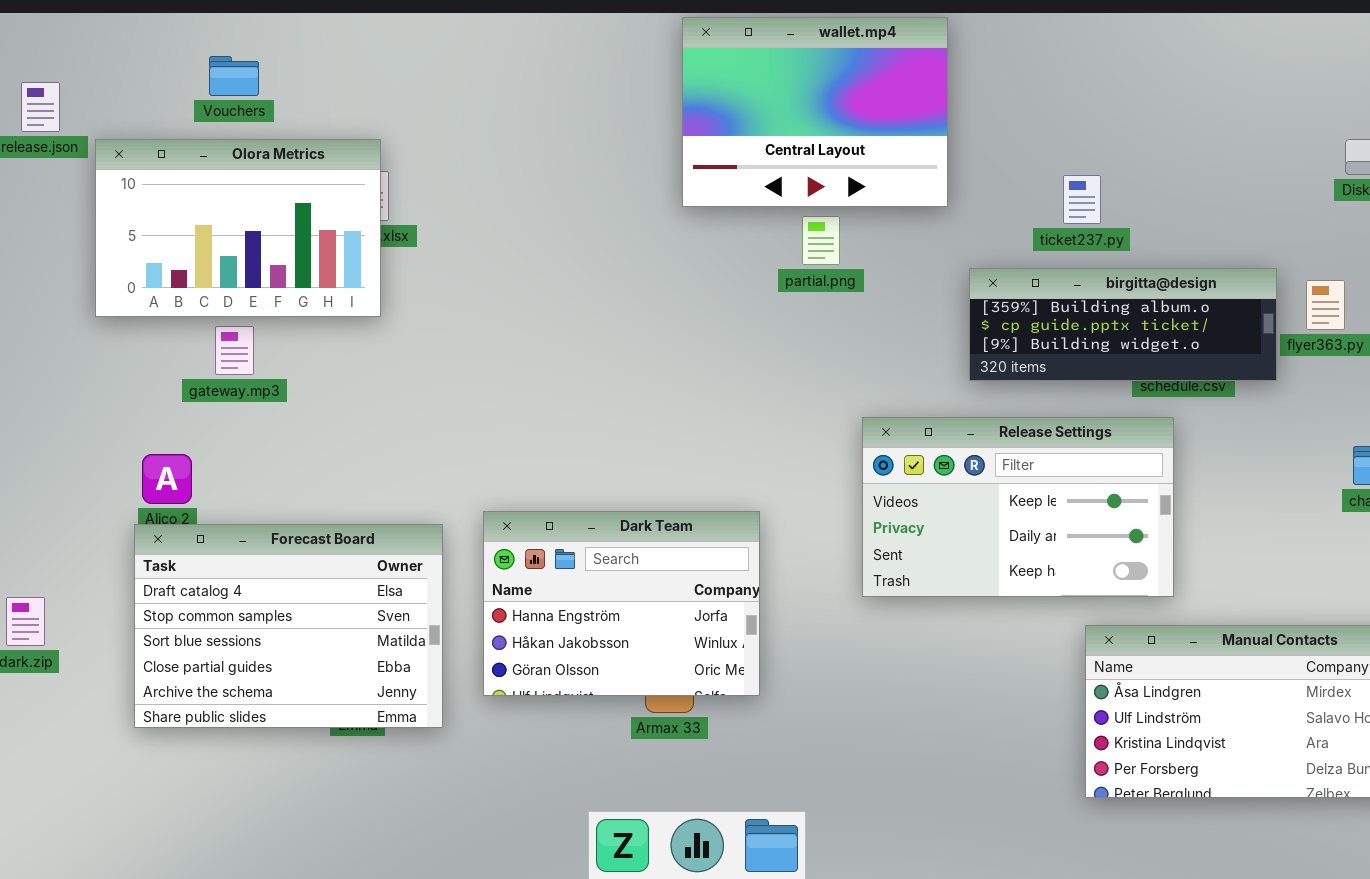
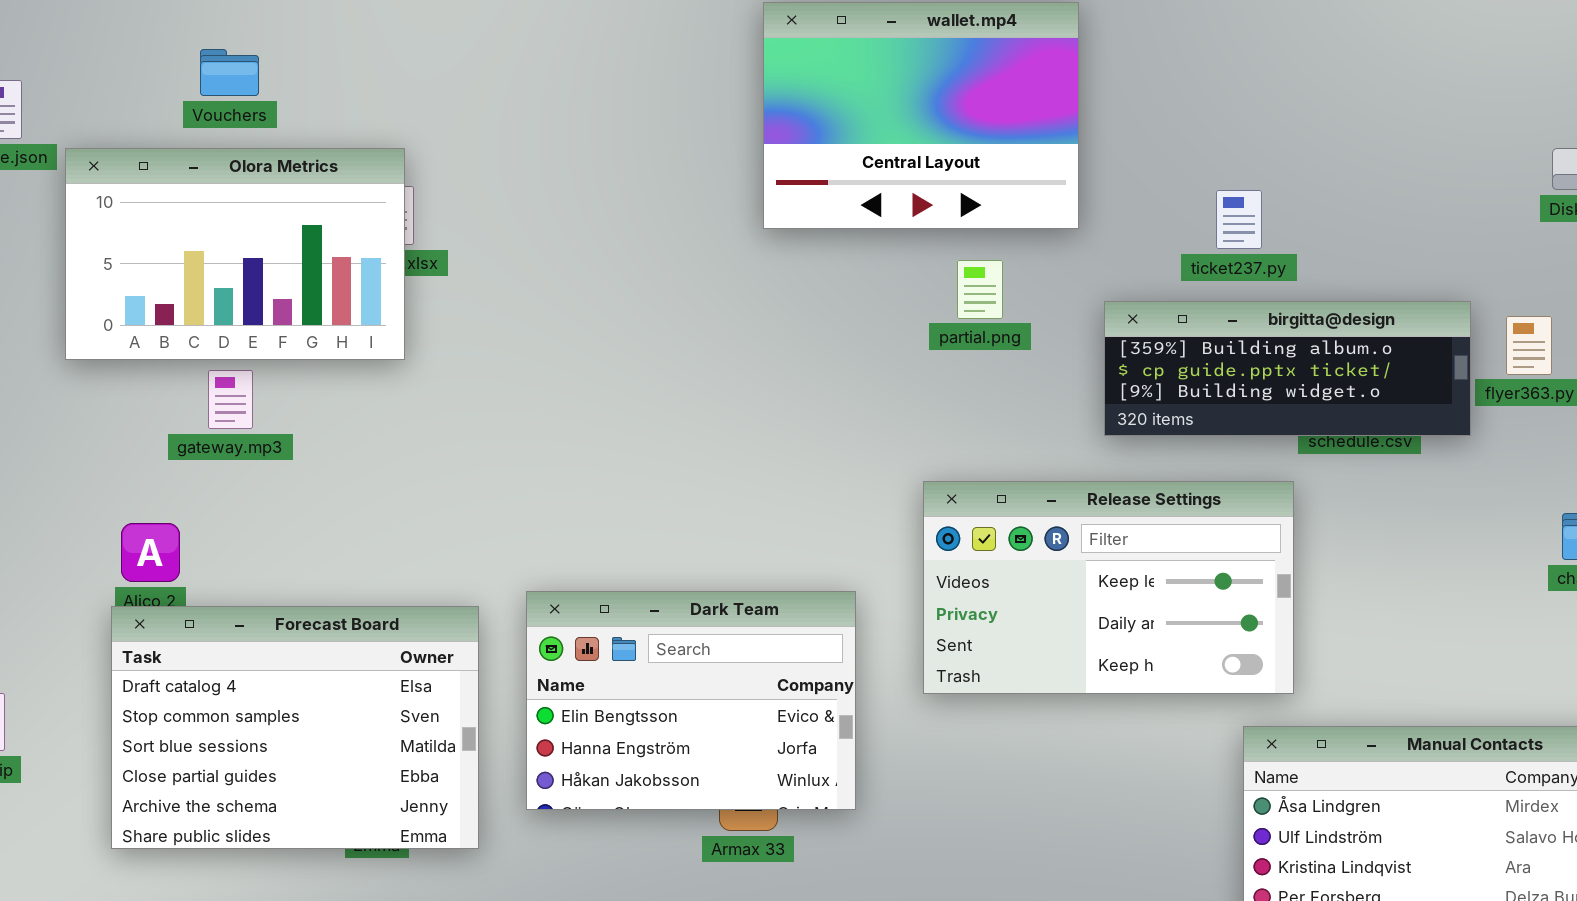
partial.png: [802,216,840,265] -> [957,260,1003,319], moved
Release Settings: [862,417,1174,597] -> [923,481,1294,694], moved
Dark Team: [483,511,760,696] -> [526,591,856,810], scrolled up 1 row

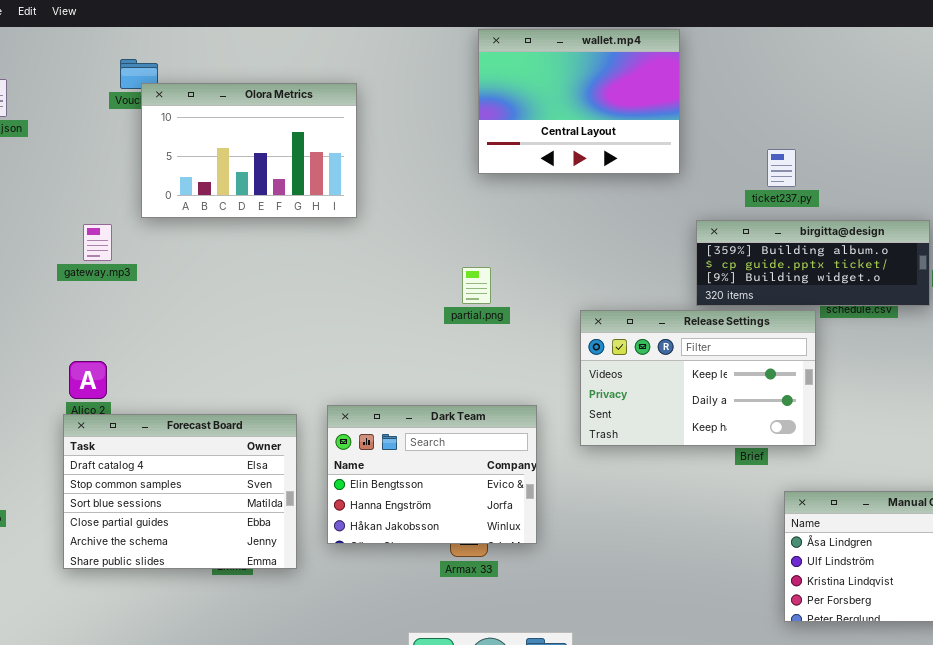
Olora Metrics: [65,148,405,360] -> [141,83,357,218], moved
partial.png: [957,260,1003,319] -> [462,267,491,304], moved
gateway.mp3: [208,370,253,429] -> [83,224,112,261], moved
Release Settings: [923,481,1294,694] -> [580,310,816,446], moved

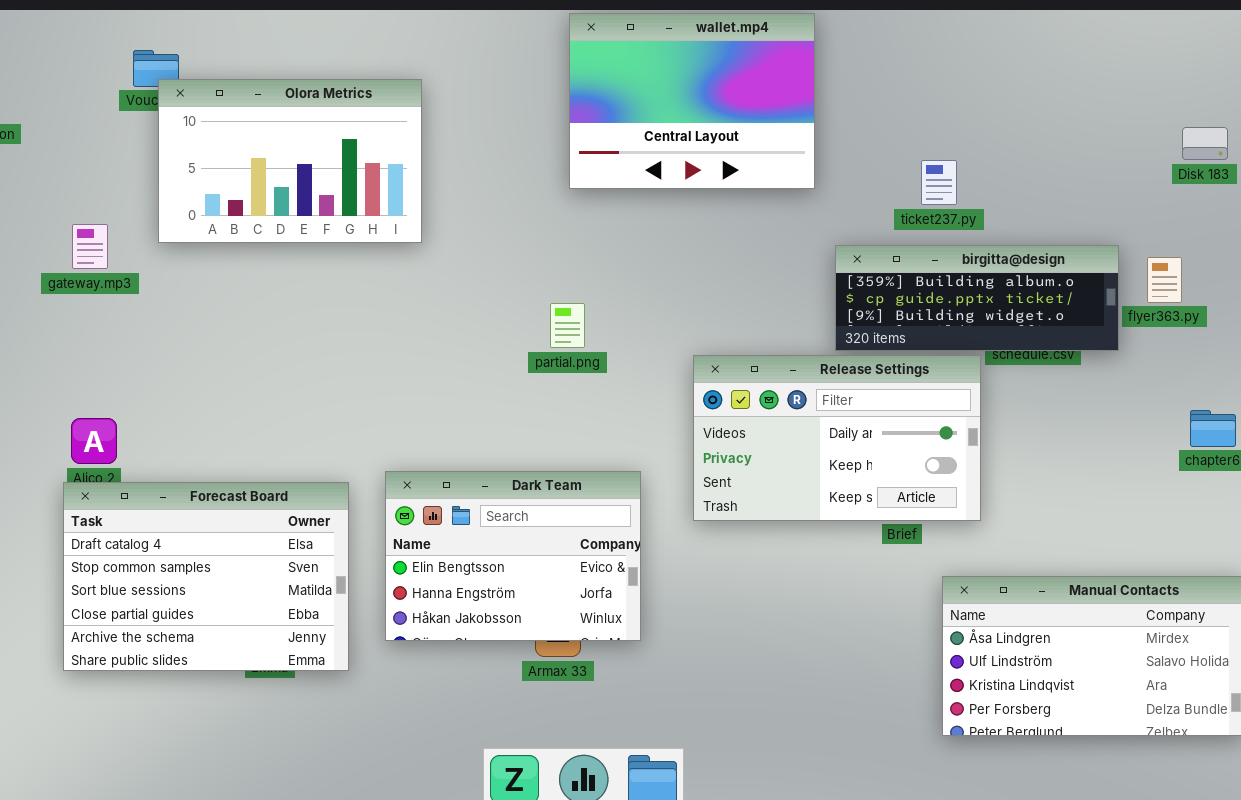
gateway.mp3: [83,224,112,261] -> [72,224,108,269], moved
Release Settings: [580,310,816,446] -> [693,355,981,521], scrolled down 1 row

